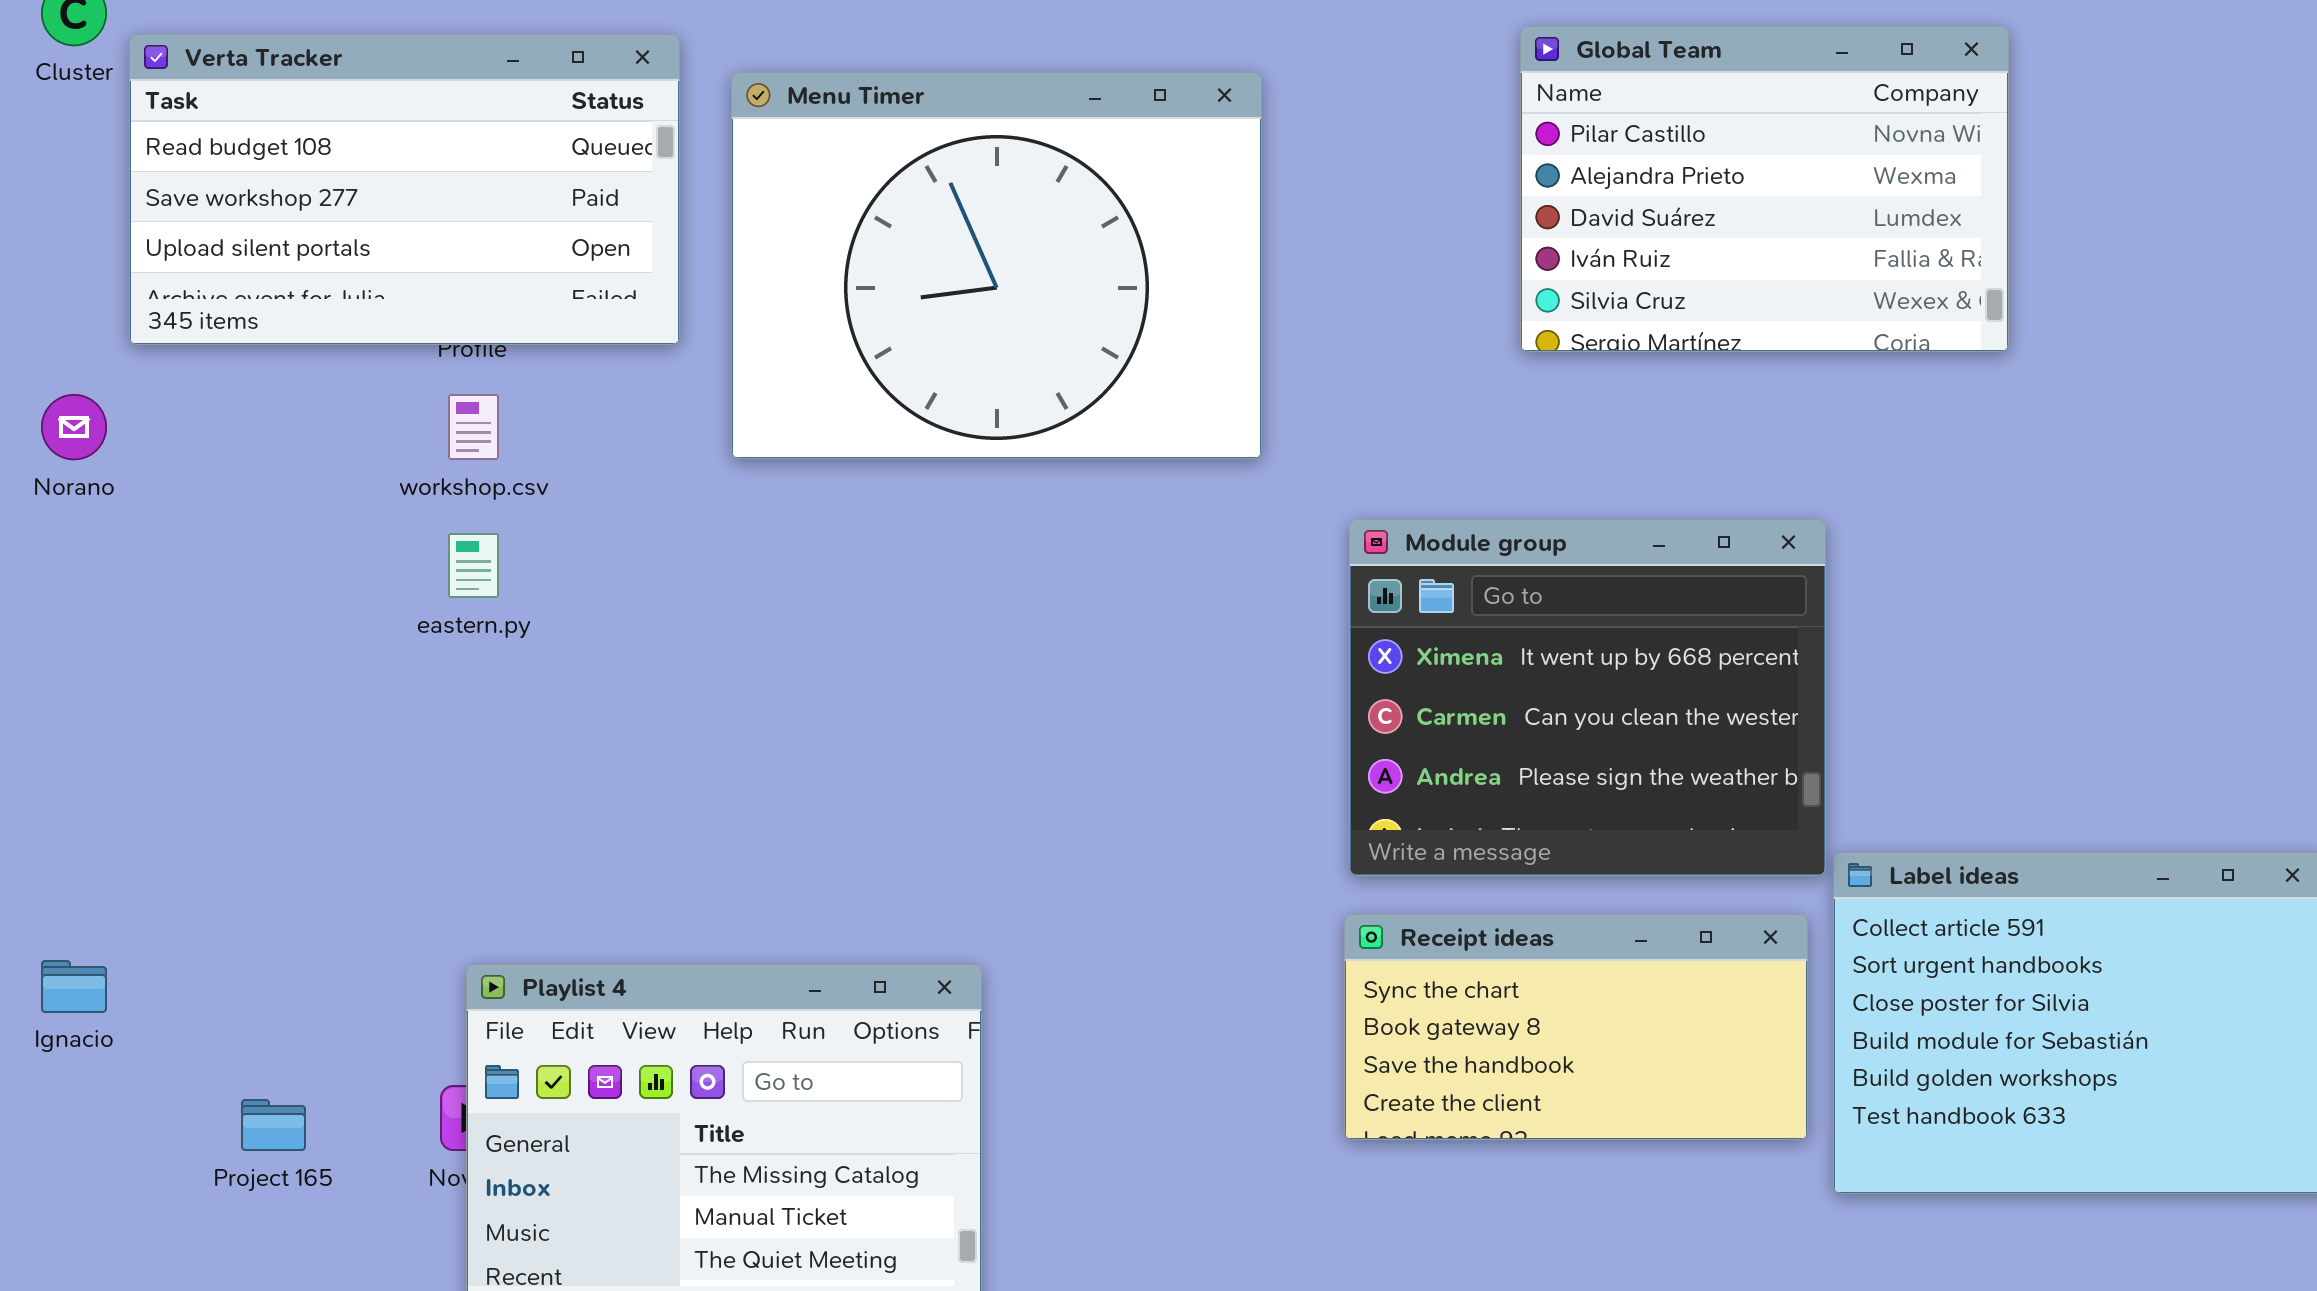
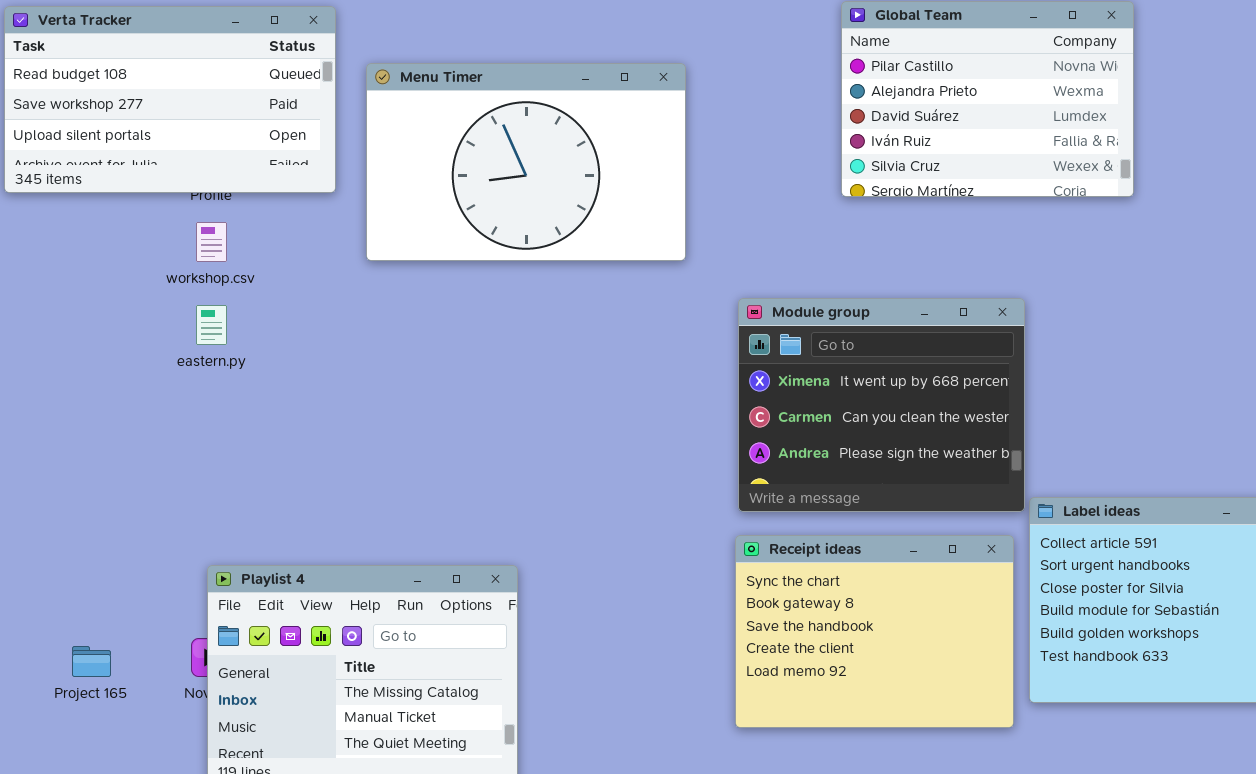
Menu Timer: [731,72,1262,459] -> [366,63,686,261], resized
Receipt ideas: [1344,914,1808,1140] -> [735,535,1014,728], resized

